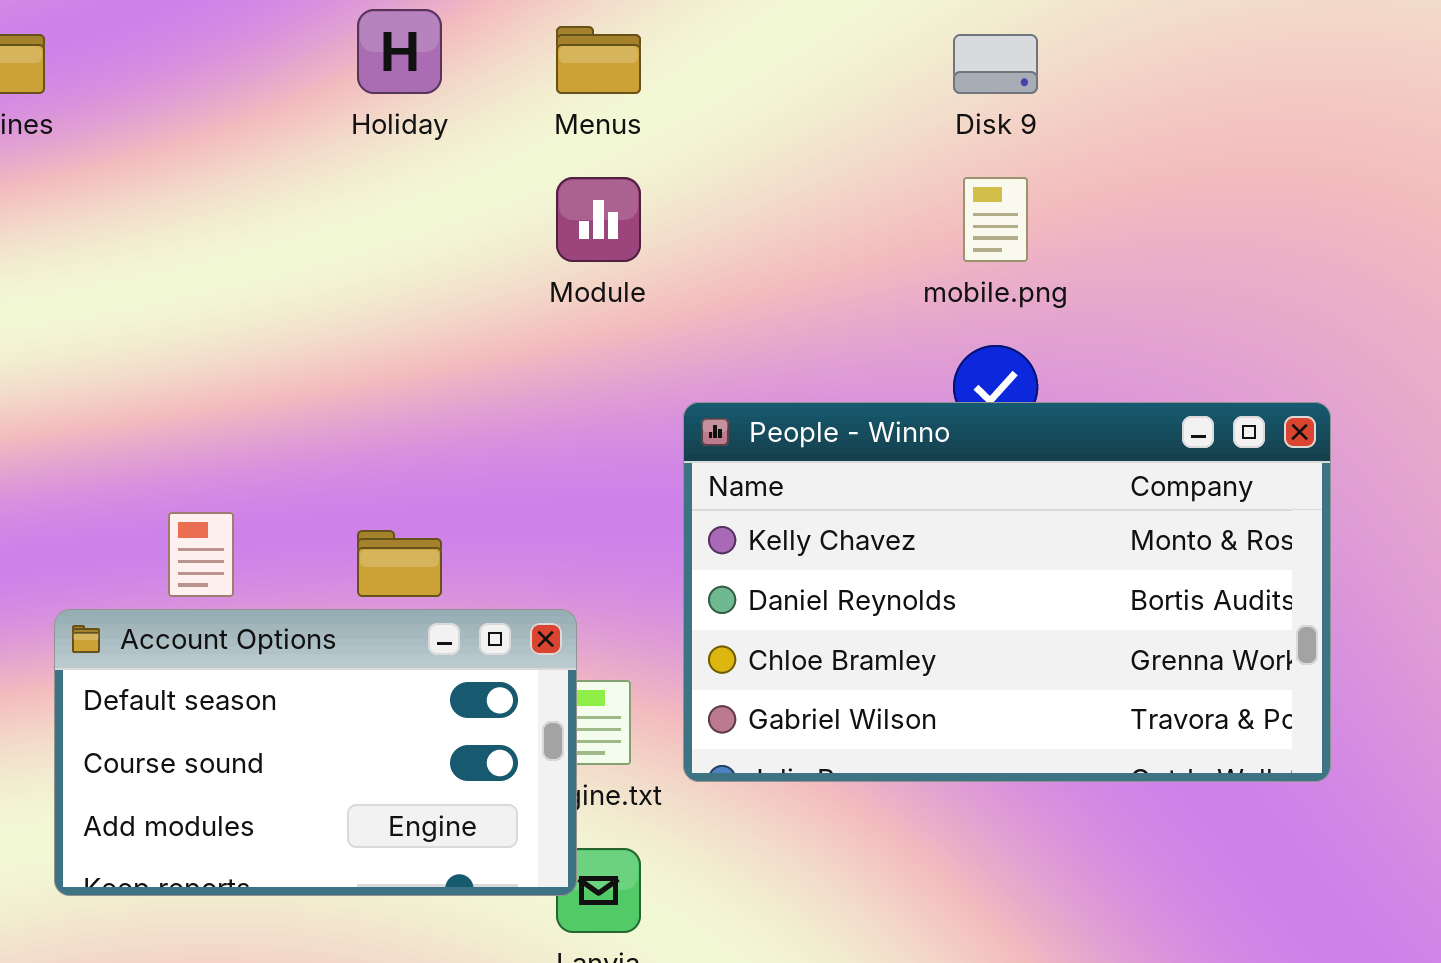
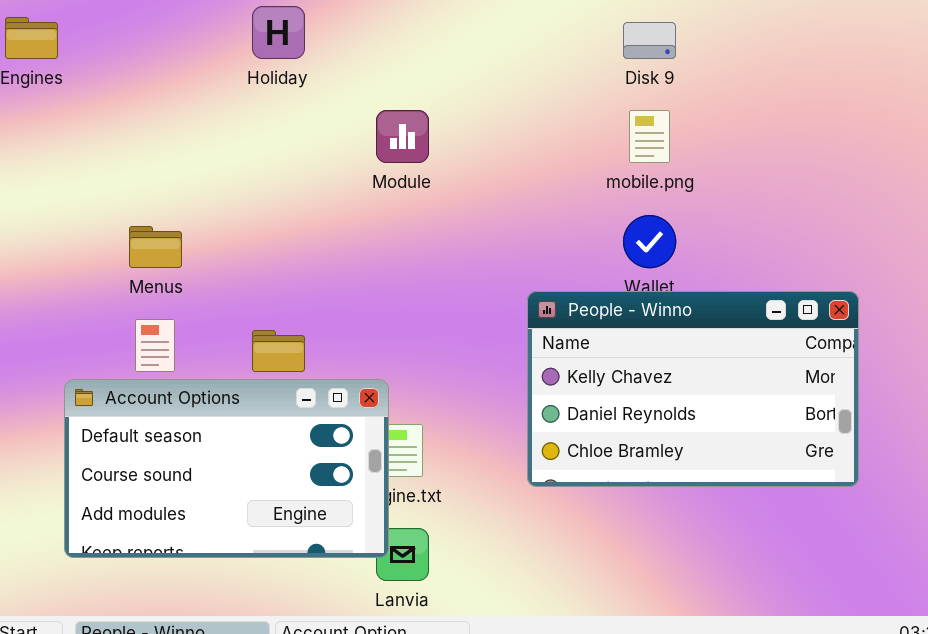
Menus: [556,26,641,94] -> [129,226,182,268], moved
People - Winno: [683,402,1331,782] -> [527,291,859,487], resized

